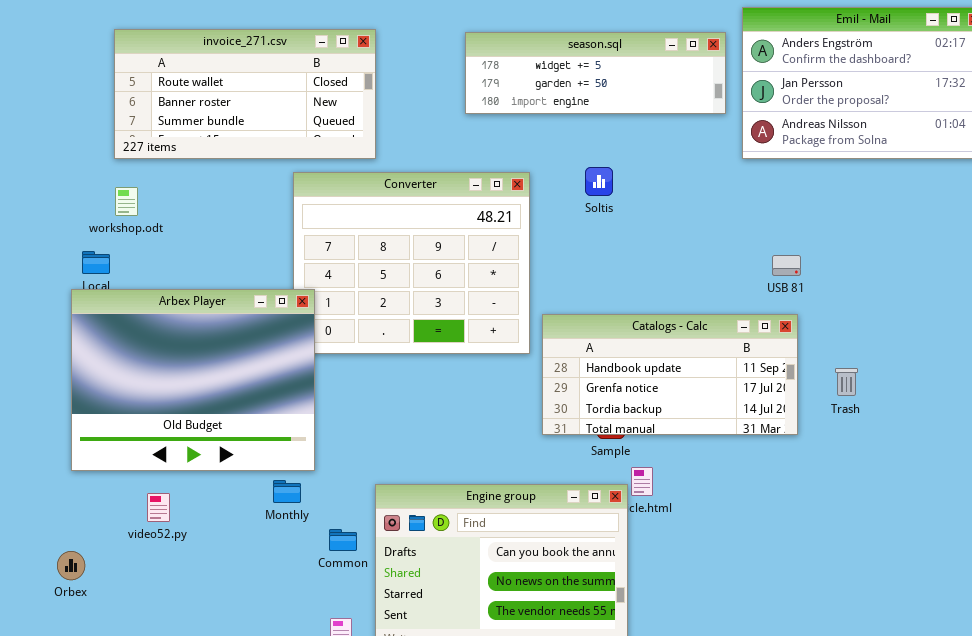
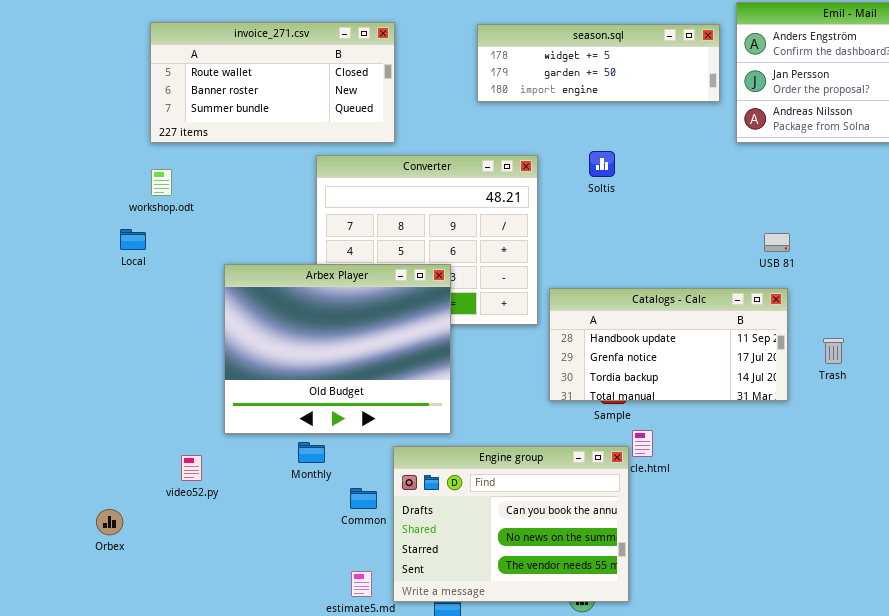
Arbex Player: [71,289,315,471] -> [224,264,451,434], moved

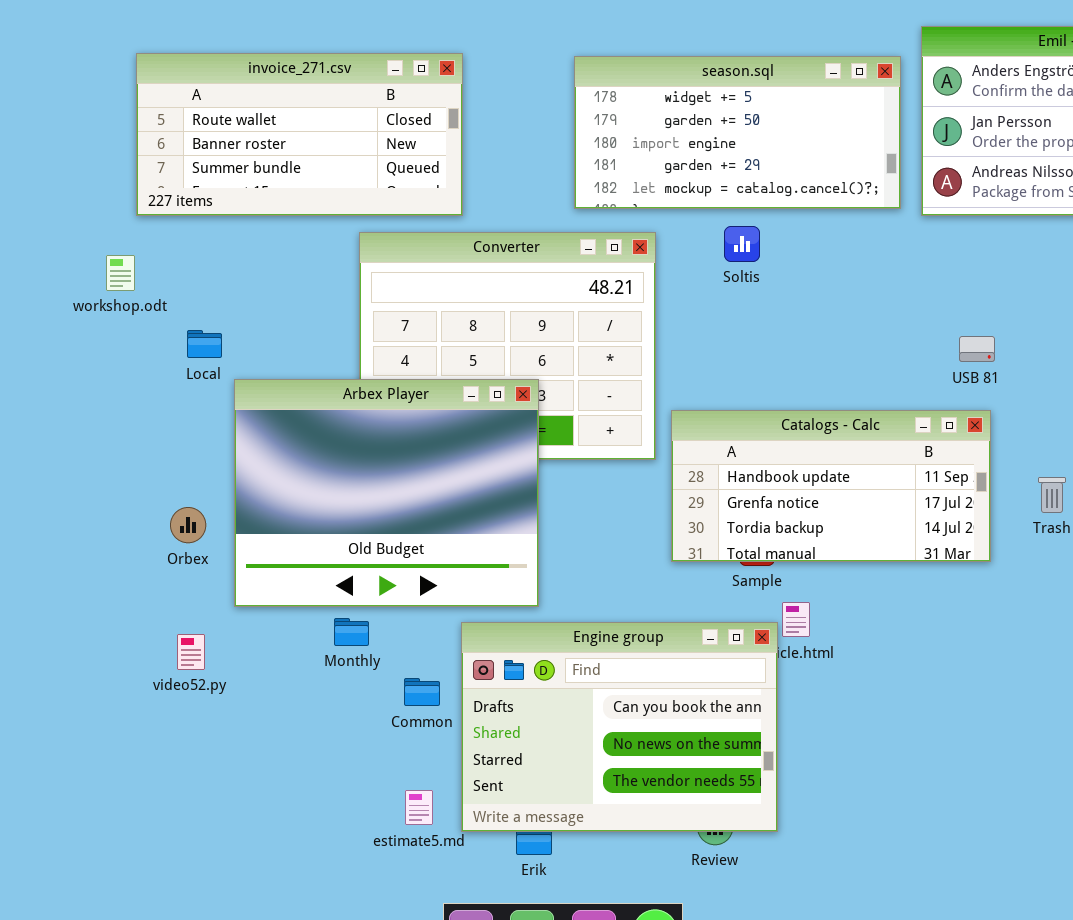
season.sql: [477,24,720,102] -> [574,56,901,209], resized
workshop.odt: [151,169,172,196] -> [106,255,135,291], moved
Local: [120,229,146,250] -> [187,330,222,358], moved
Orbex: [96,509,123,535] -> [170,507,206,543], moved

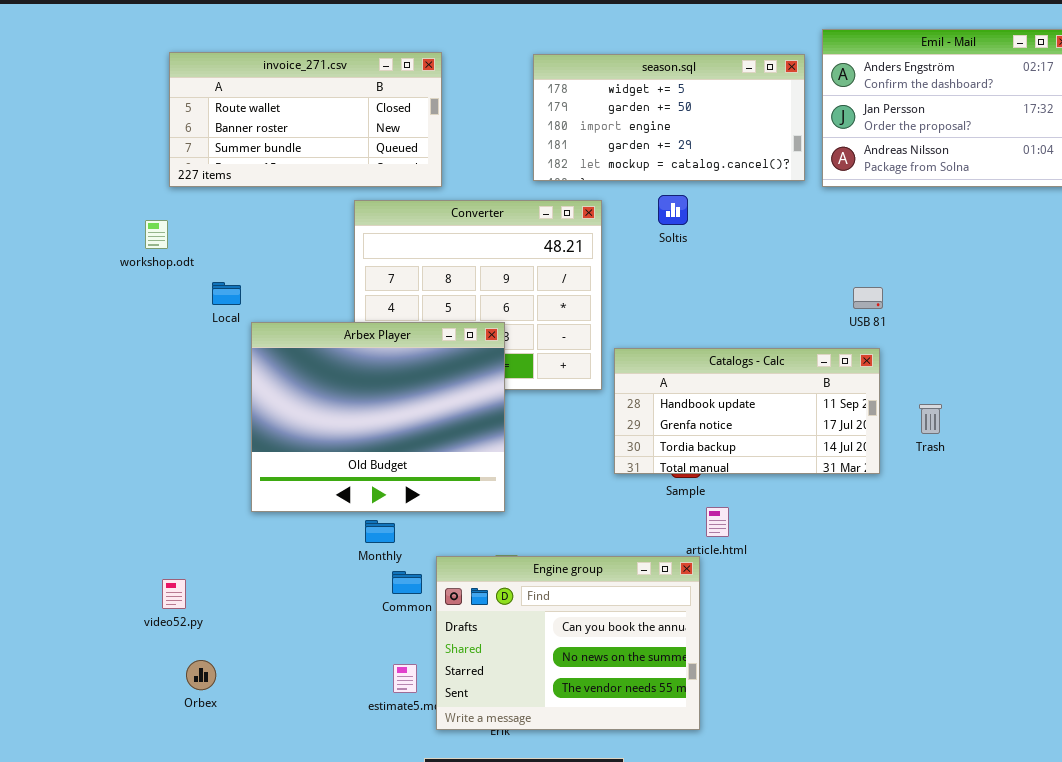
Orbex: [170,507,206,543] -> [186,660,216,690], moved
Monthly: [334,618,369,646] -> [365,520,395,543], moved
Engine group: [461,622,778,832] -> [436,556,700,730], moved
video52.py: [177,634,205,670] -> [162,579,186,609], moved

